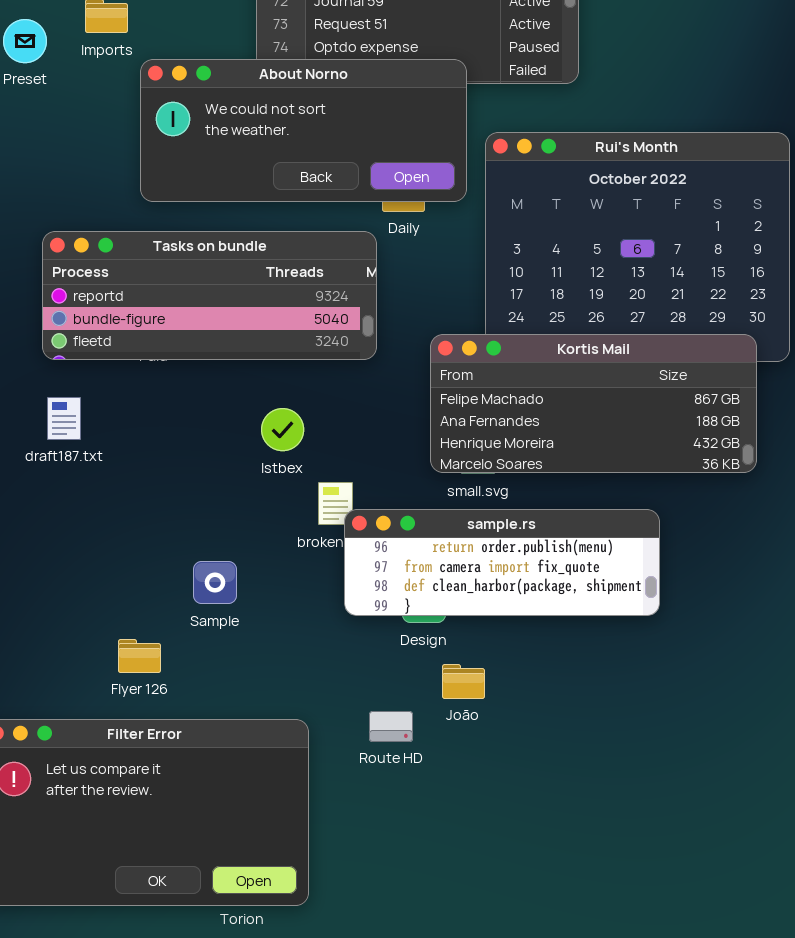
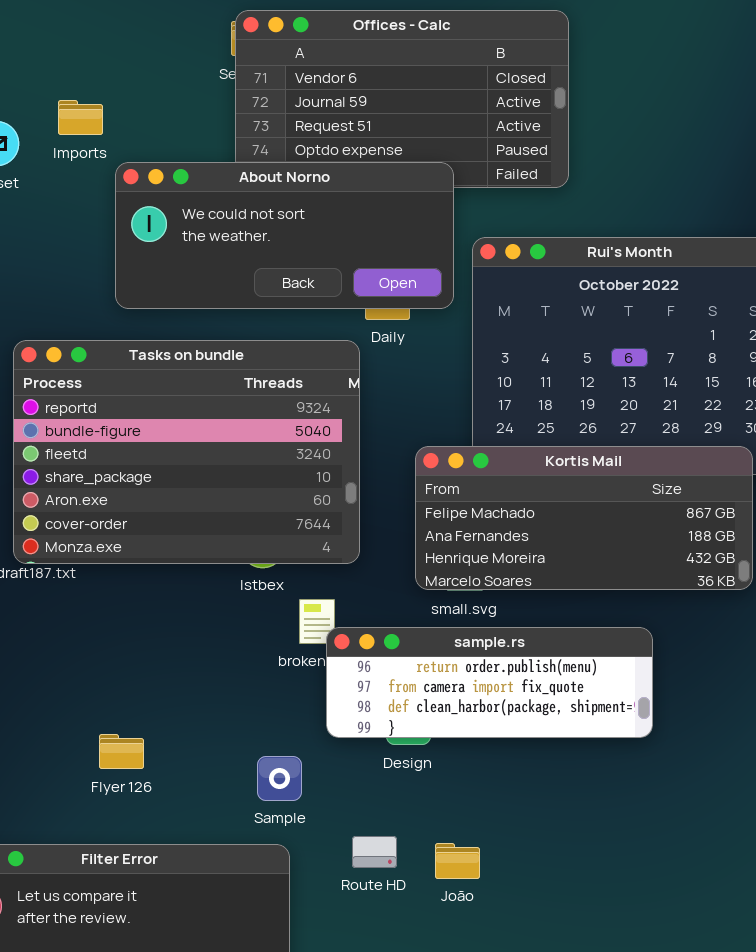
Tasks on bundle: [42,231,377,360] -> [13,340,360,564], resized
Sample: [193,561,237,604] -> [257,756,302,801], moved
Flyer 126: [118,639,161,673] -> [99,734,144,769], moved
João: [442,664,485,699] -> [435,843,480,879], moved

